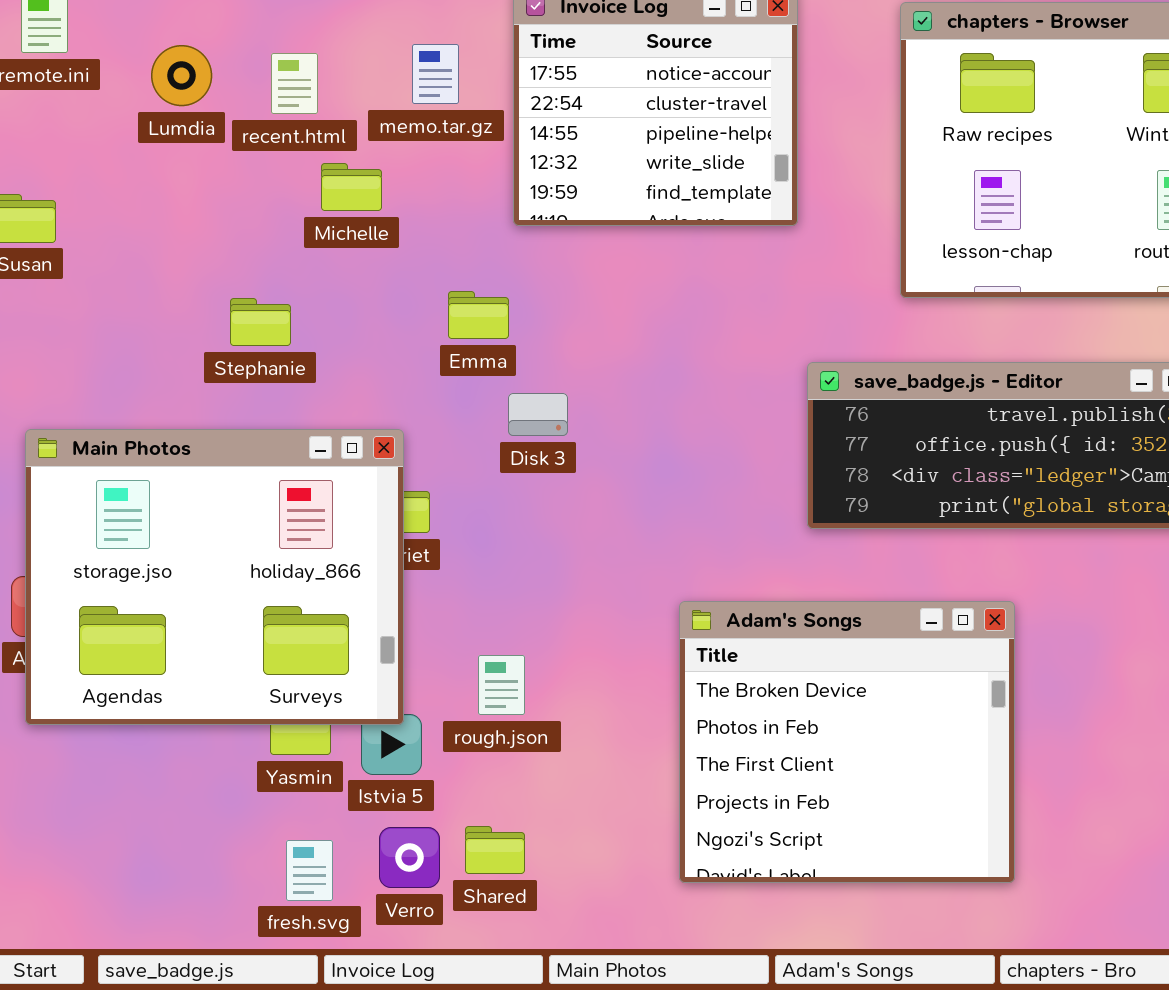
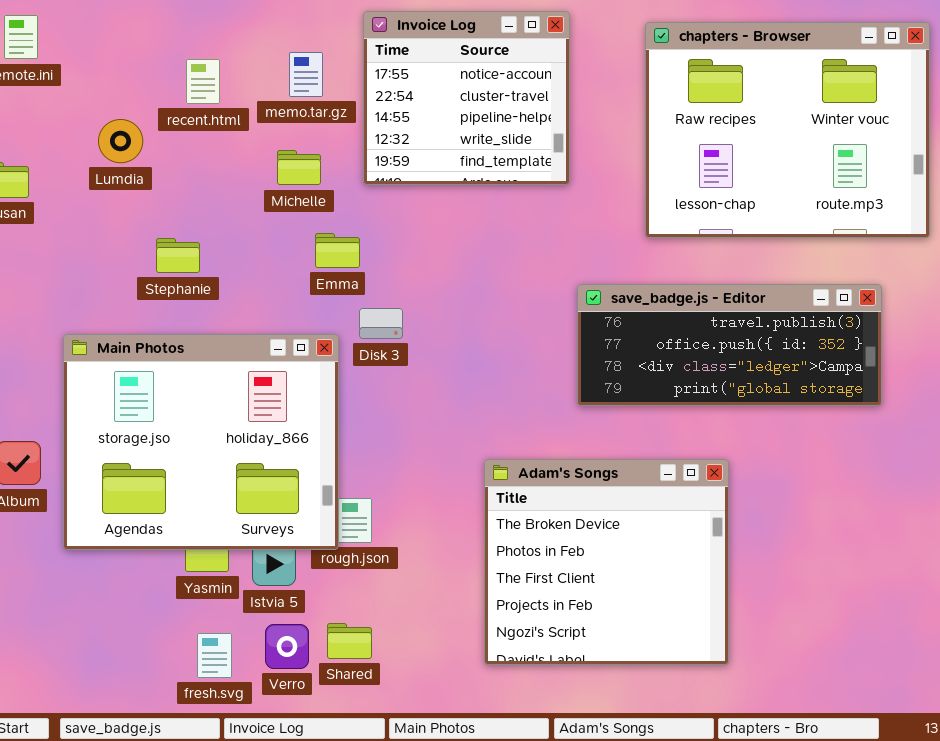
Lumdia: [151,45,212,106] -> [98,119,143,163], moved
Michelle: [321,163,382,211] -> [277,150,321,185], moved
Main Photos: [25,429,404,725] -> [63,334,339,550], moved

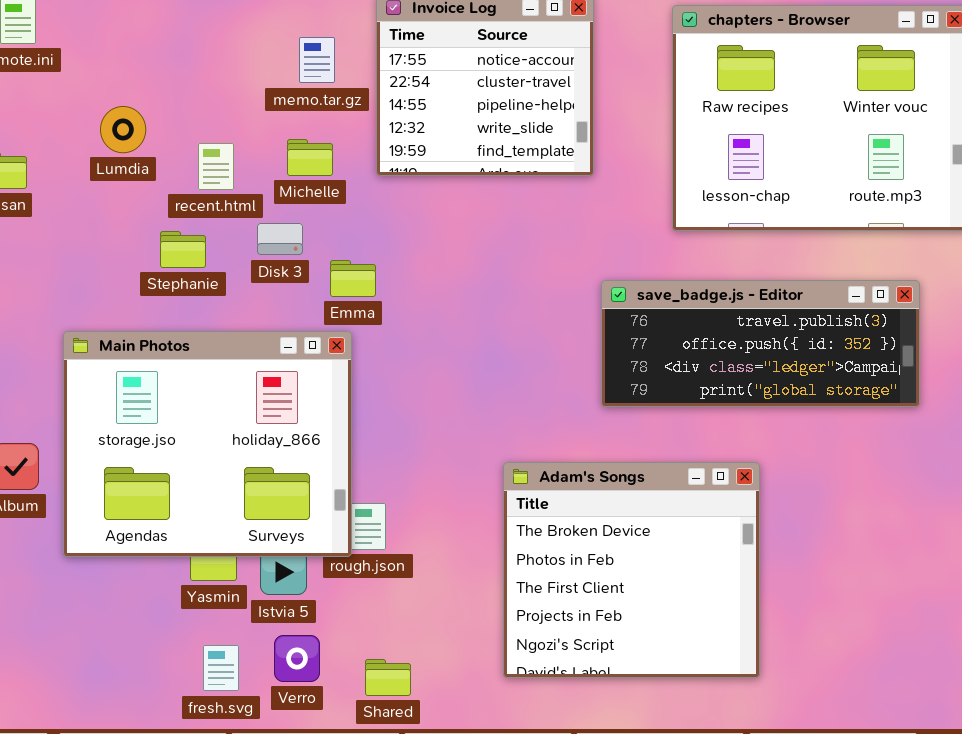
recent.html: [186,59,220,104] -> [198,143,234,190], moved
Emma: [315,233,360,268] -> [330,260,376,297], moved
Disk 3: [359,308,403,339] -> [257,223,303,255], moved
Shared: [327,623,372,659] -> [365,659,411,696], moved

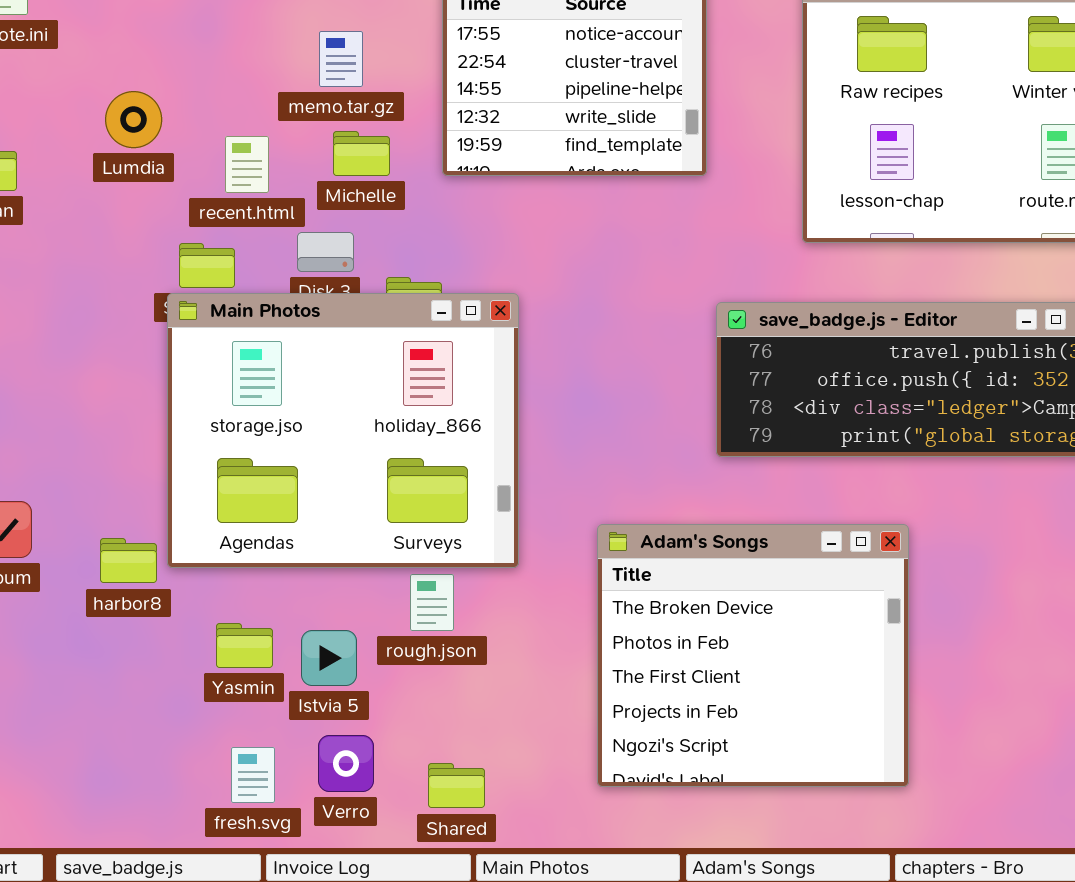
memo.tar.gz: [299,37,335,83] -> [319,31,363,87], moved
Main Photos: [63,331,352,557] -> [167,293,519,568], moved

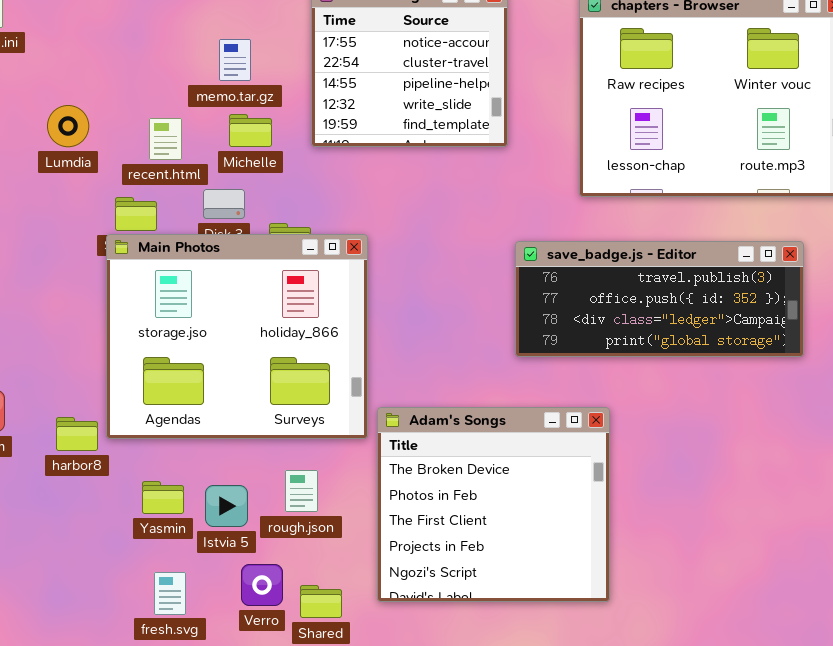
Lumdia: [105,91,162,148] -> [47,105,89,147], moved
Adam's Songs: [597,524,909,787] -> [377,407,610,602], moved
rough.json: [410,574,454,631] -> [285,470,318,512], moved
Verro: [318,735,374,792] -> [241,564,283,606], moved

